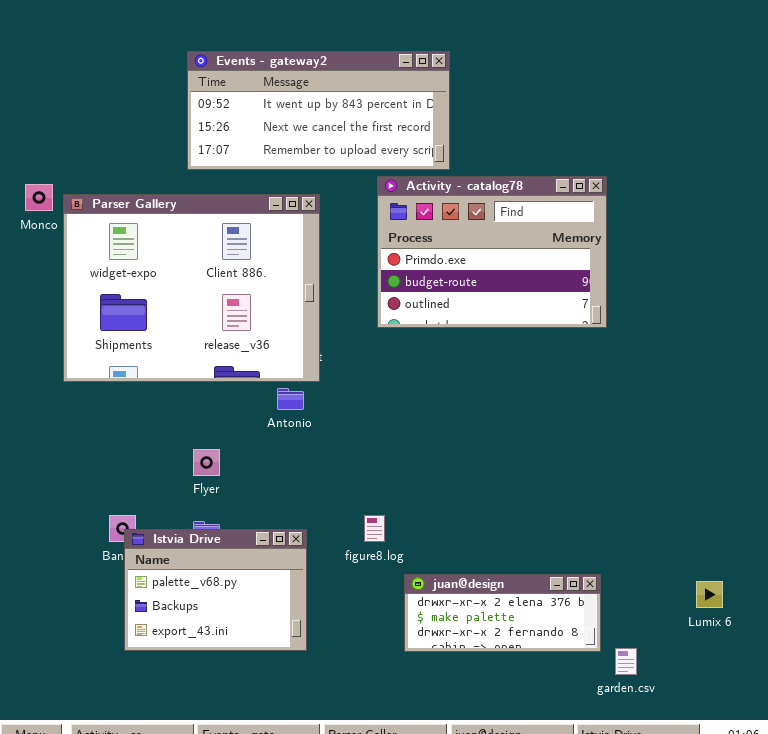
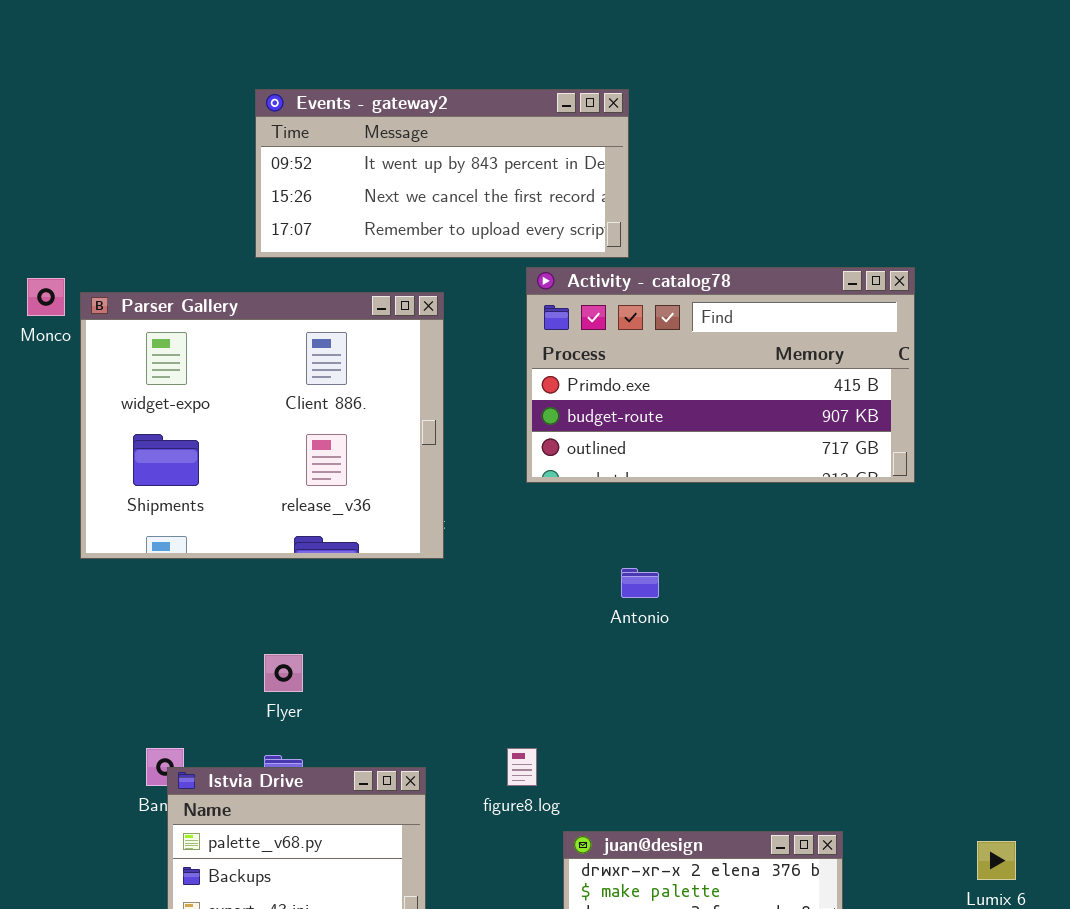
Activity - catalog78: [377,176,607,328] -> [526,267,915,483], resized
Antonio: [277,388,304,410] -> [621,568,659,598], moved

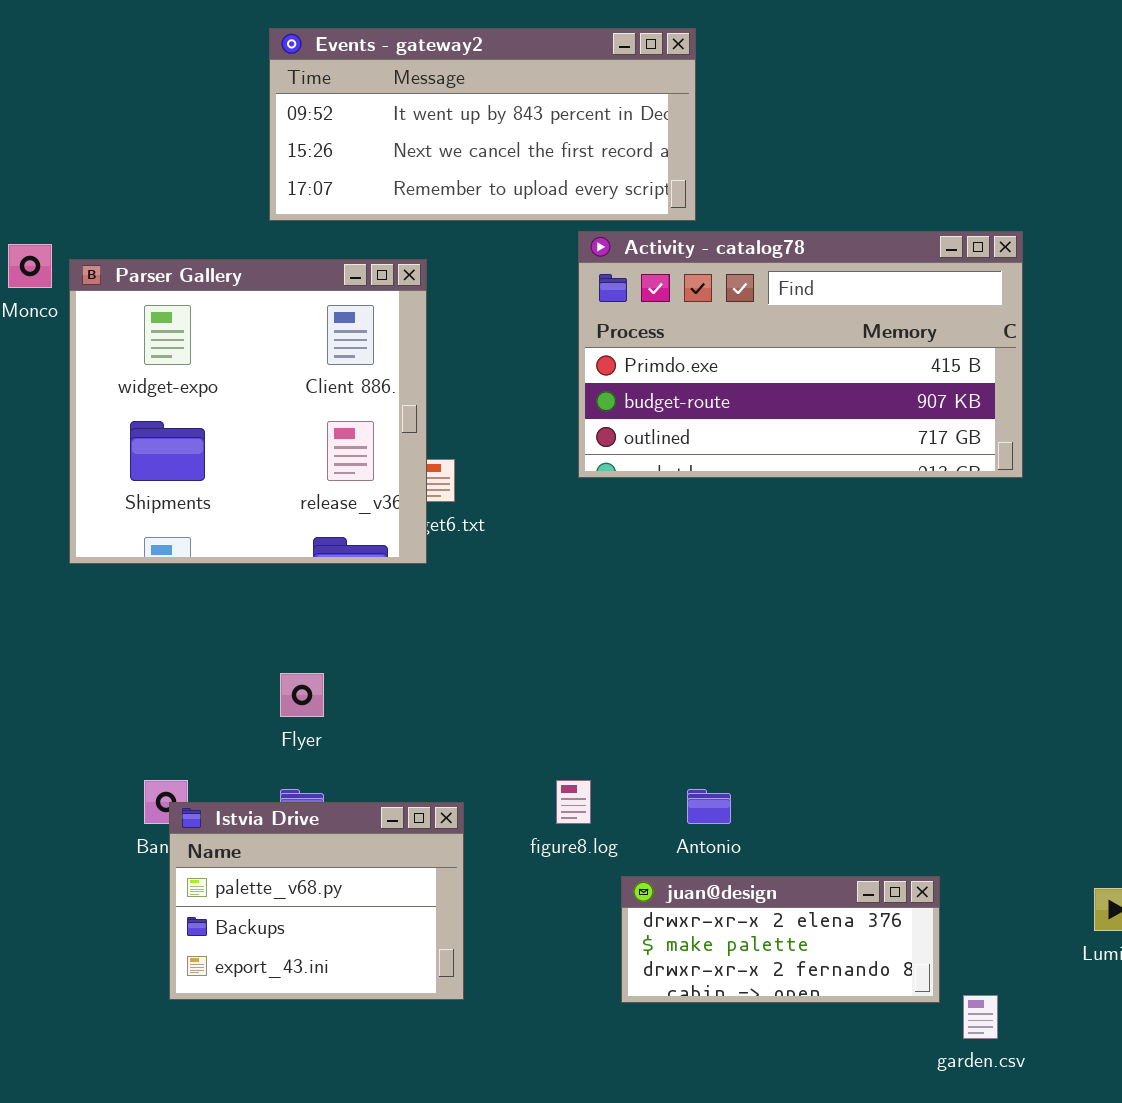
Parser Gallery: [80,292,444,559] -> [69,259,427,564], resized
Antonio: [621,568,659,598] -> [687,789,731,824], moved

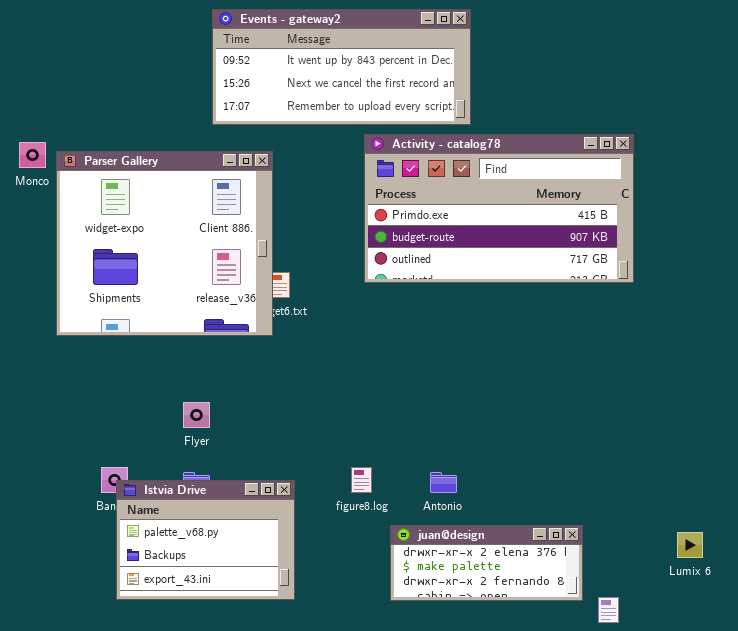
Events - gateway2: [269,28,696,221] -> [212,9,471,125], moved

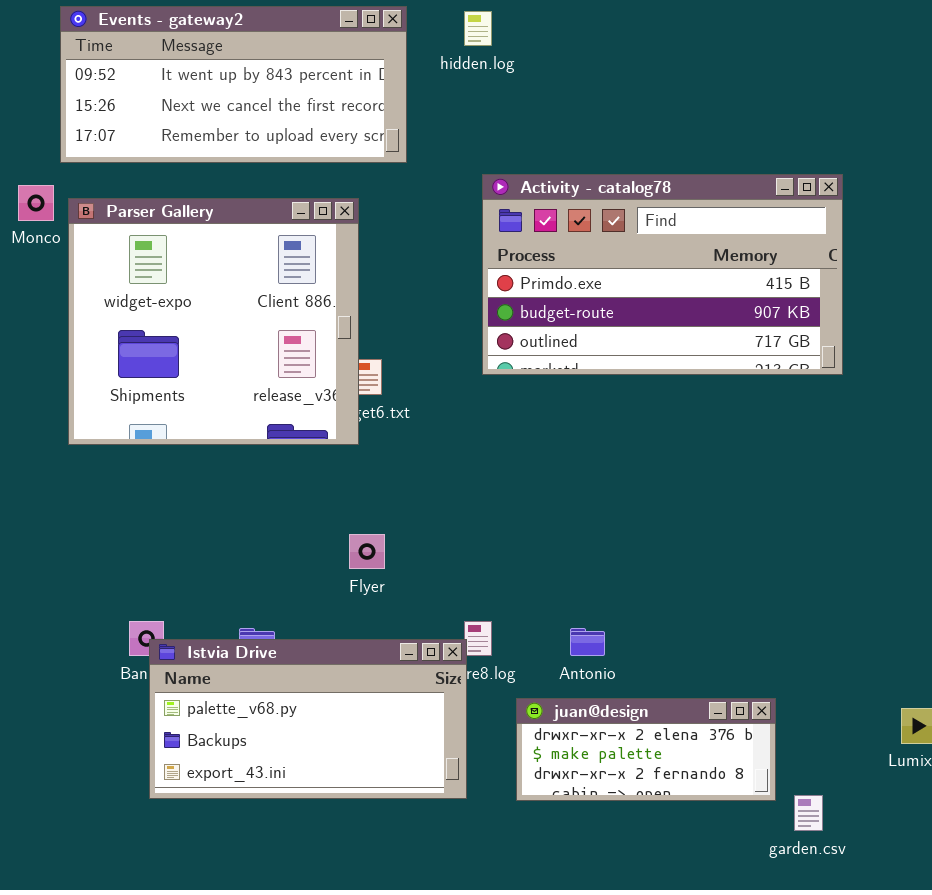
Events - gateway2: [212,9,471,125] -> [60,6,407,163], moved
Flyer: [183,402,210,428] -> [349,534,385,569], moved
Istvia Drive: [116,480,295,600] -> [149,639,467,799], resized

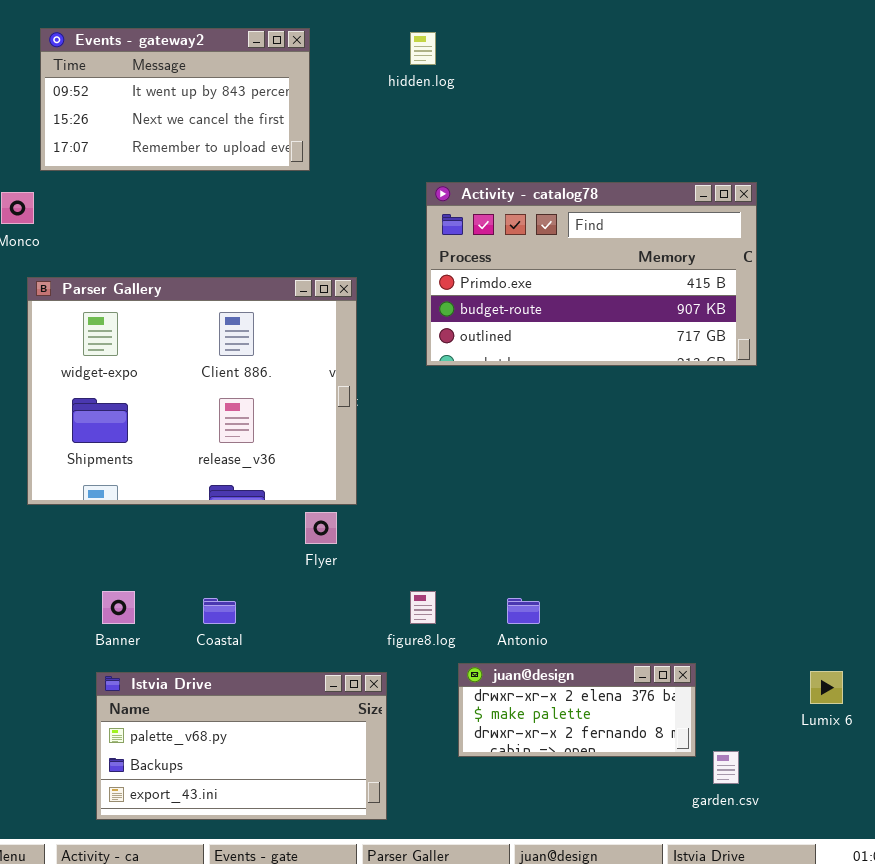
Events - gateway2: [60,6,407,163] -> [40,28,310,171], resized
Parser Gallery: [68,198,359,445] -> [27,277,357,505], moved, resized
Istvia Drive: [149,639,467,799] -> [96,672,387,820], moved

